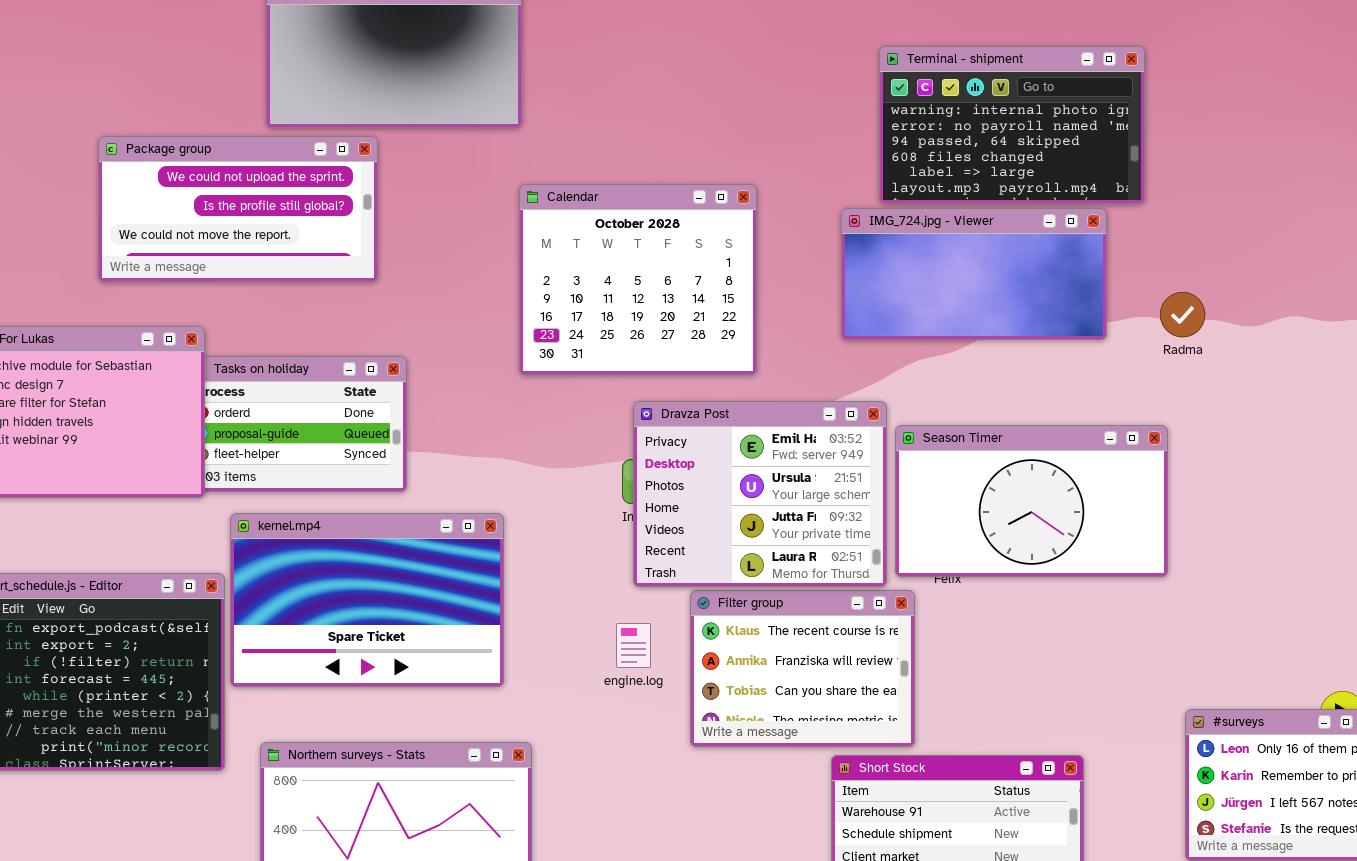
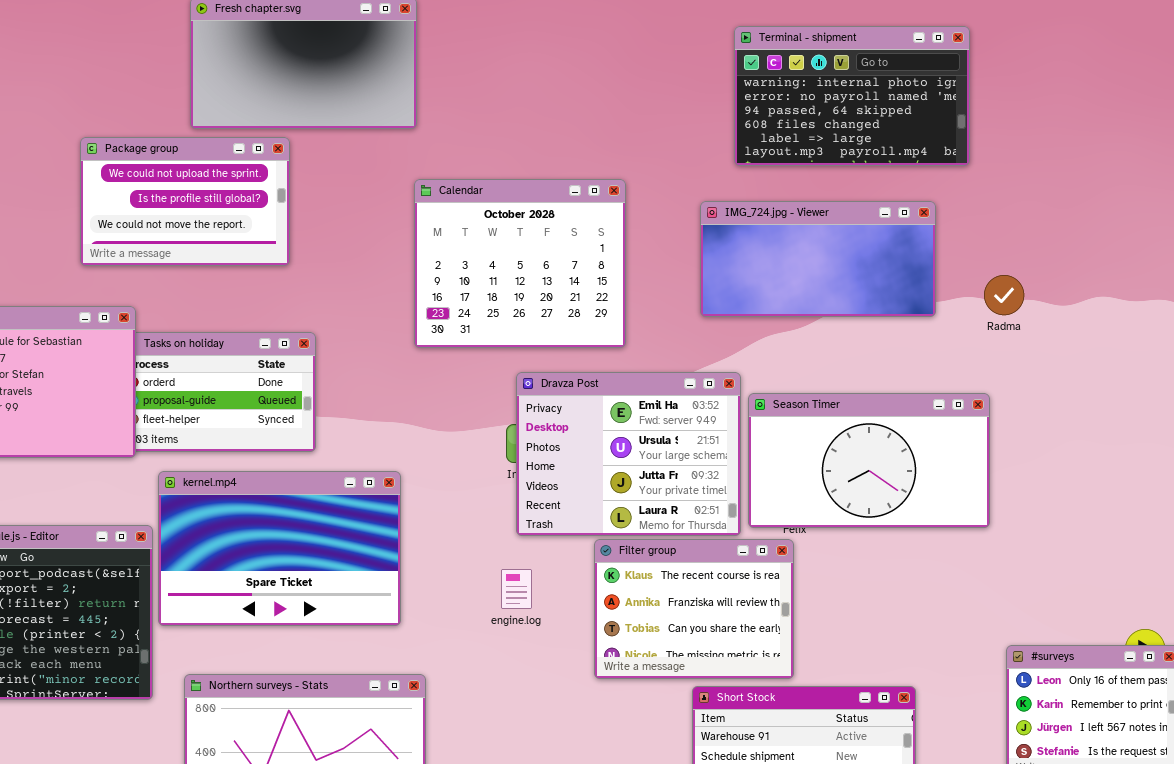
Terminal - shipment: [879,46,1145,204] -> [734,26,970,166], moved
Package group: [98,136,378,282] -> [80,137,290,266], resized
Filter group: [690,590,915,747] -> [594,539,794,679], moved

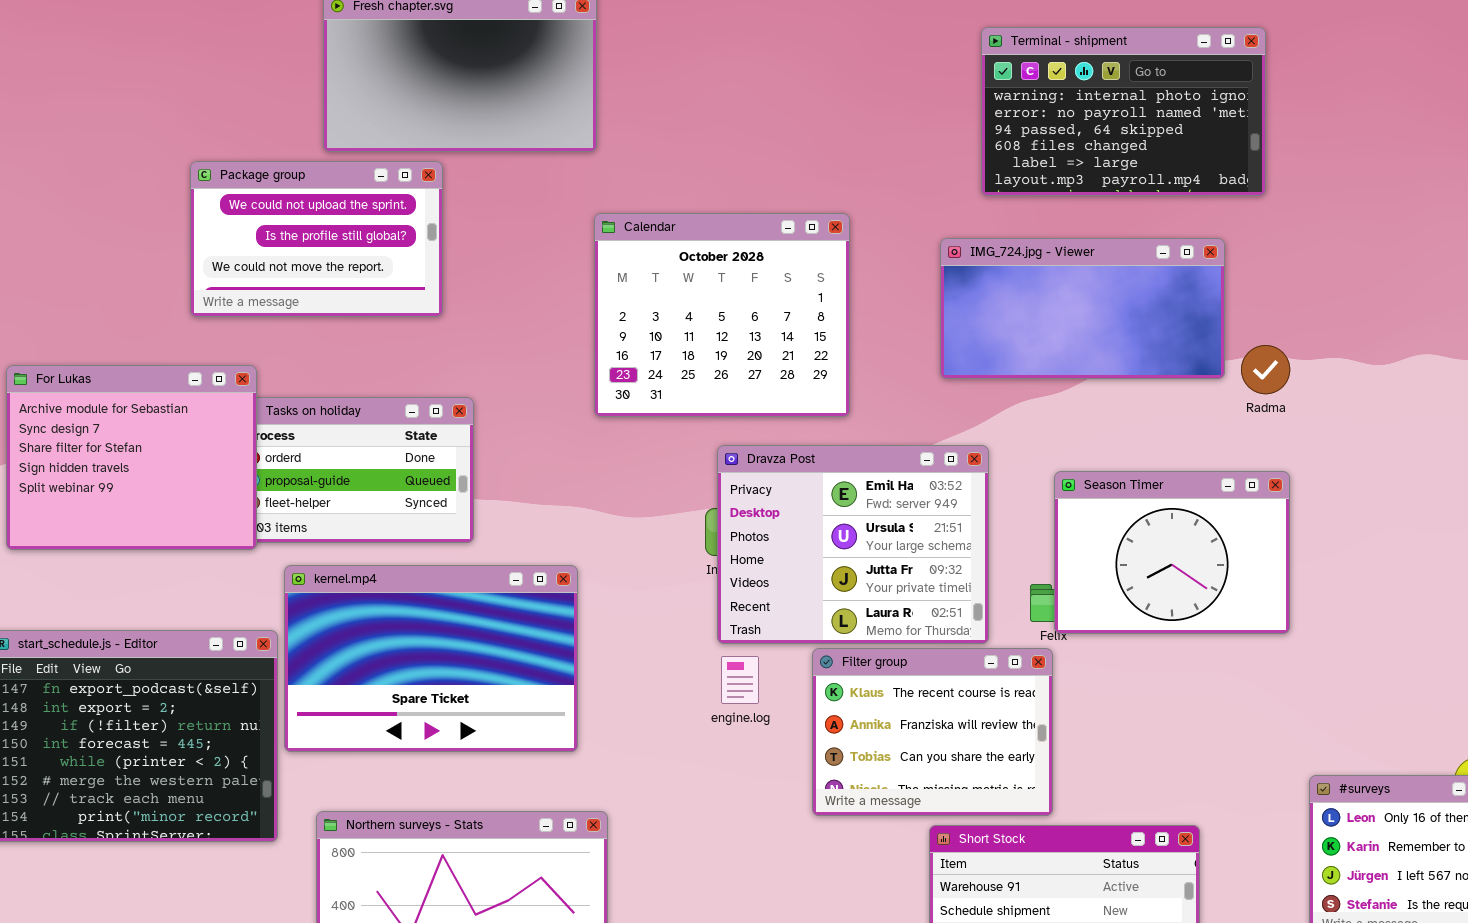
Radma: [984,275,1024,315] -> [1241,345,1290,394], moved
Season Timer: [748,393,990,528] -> [1054,471,1290,634], resized
engine.log: [501,569,532,609] -> [721,656,759,704], moved

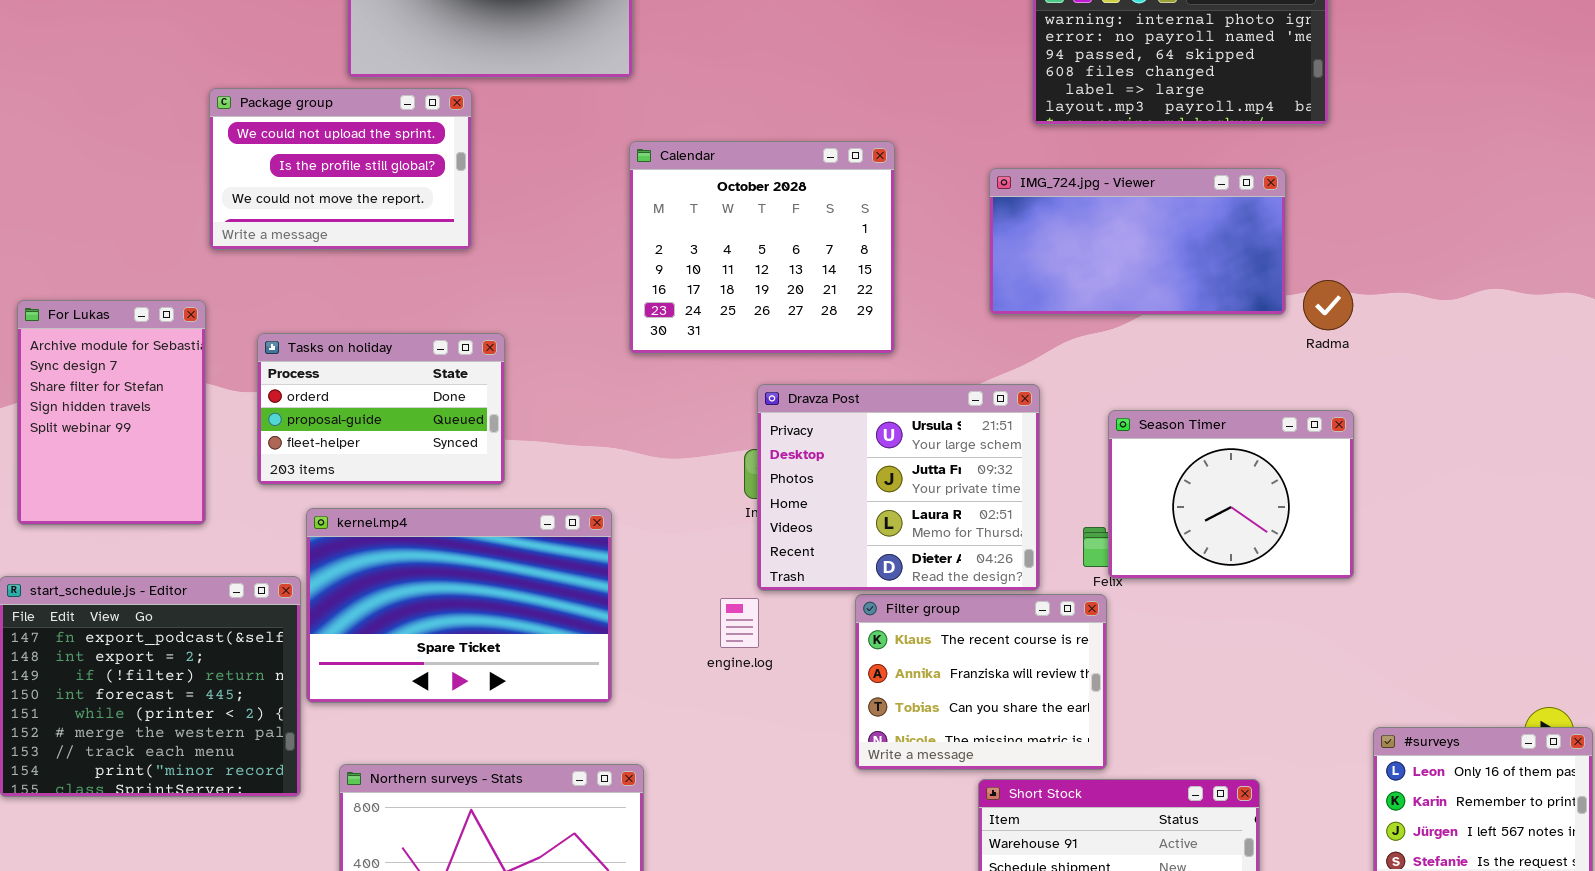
For Lukas: [6,365,257,550] -> [17,300,206,525], resized
Dravza Post: [717,445,989,644] -> [757,384,1040,591], scrolled down 1 row
engine.log: [721,656,759,704] -> [720,598,759,648], moved

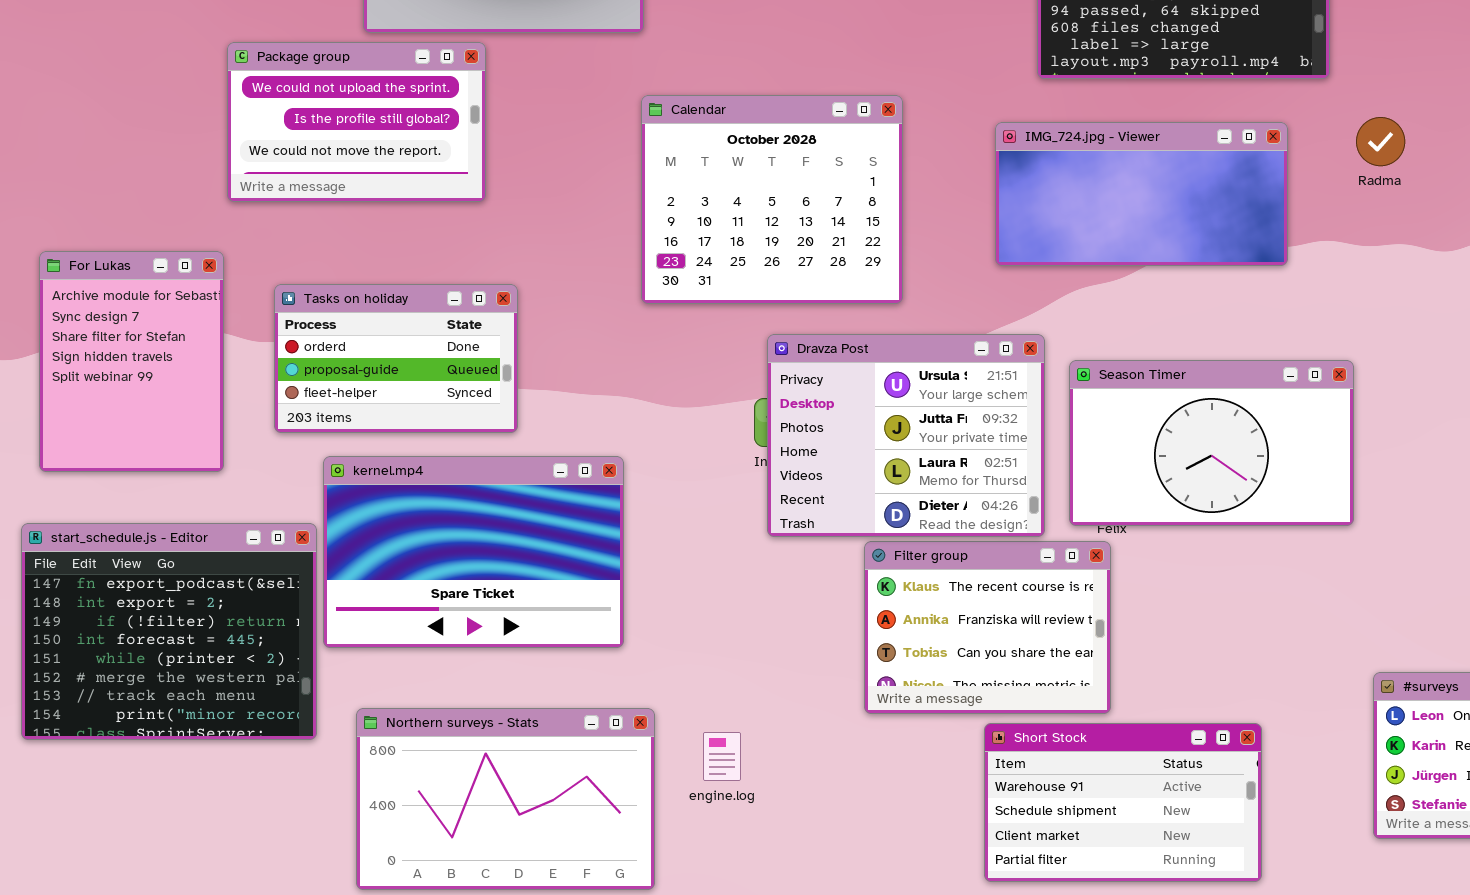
Radma: [1303,280,1353,330] -> [1356,117,1405,166], moved
Season Timer: [1108,410,1354,579] -> [1069,360,1354,526], resized
engine.log: [720,598,759,648] -> [703,732,741,781], moved

